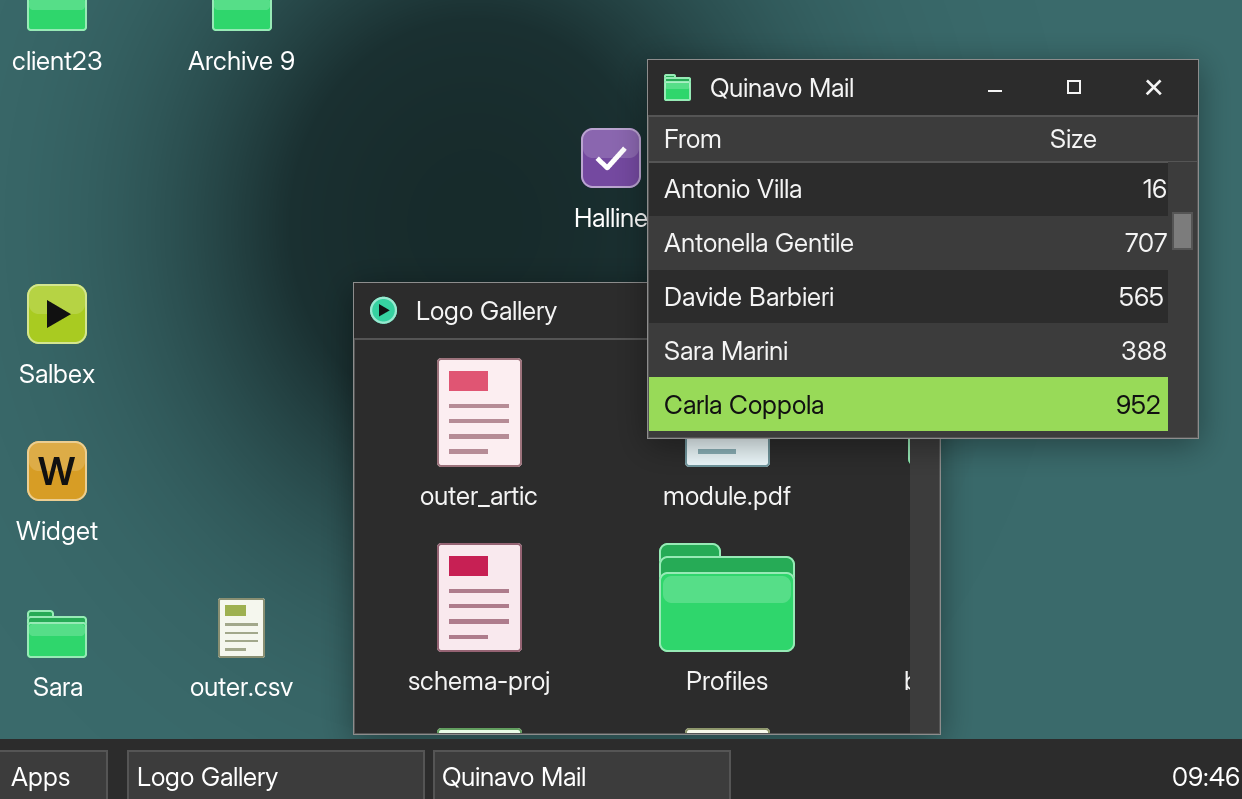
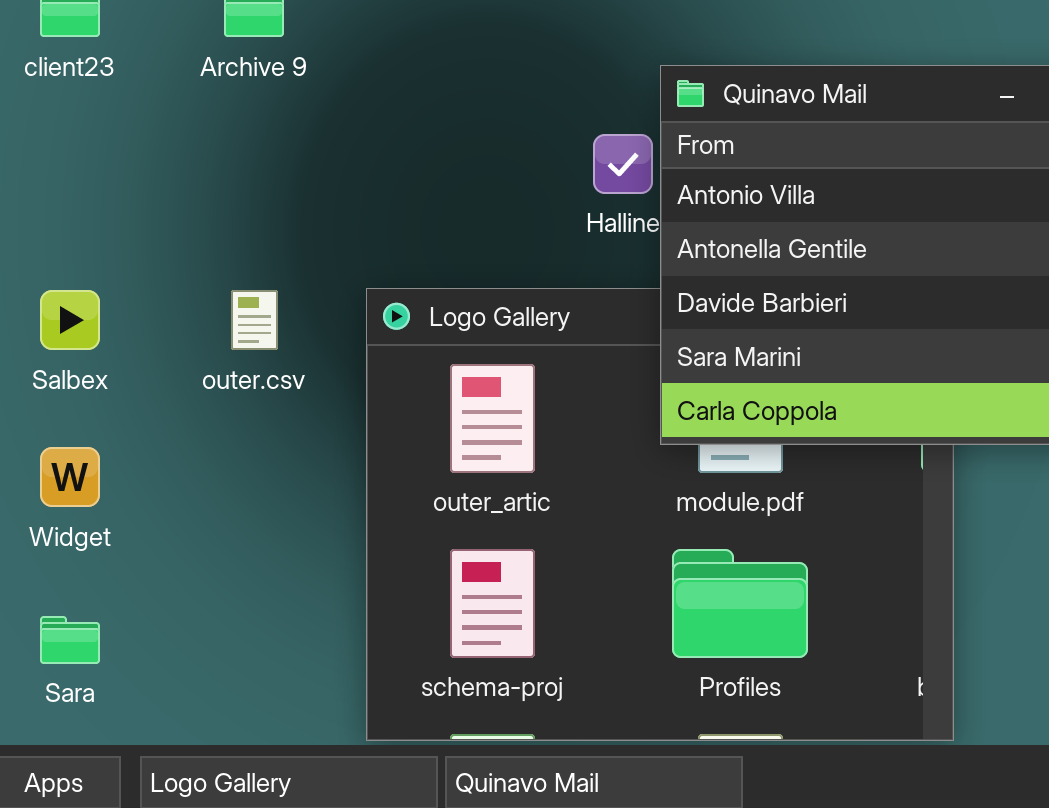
outer.csv: [218,598,265,658] -> [231,290,278,350], moved

